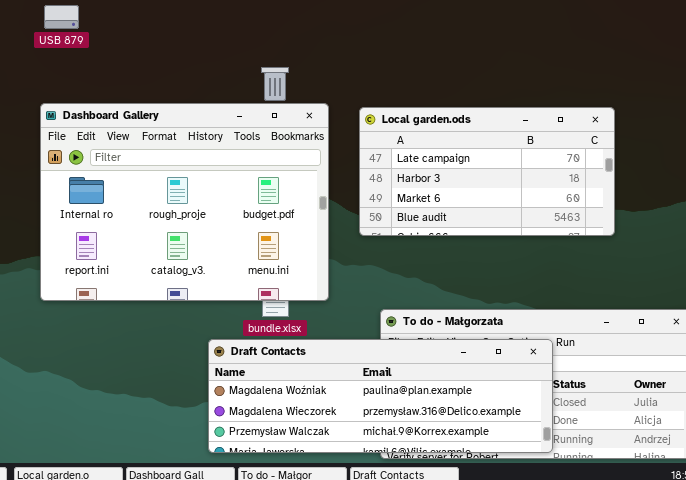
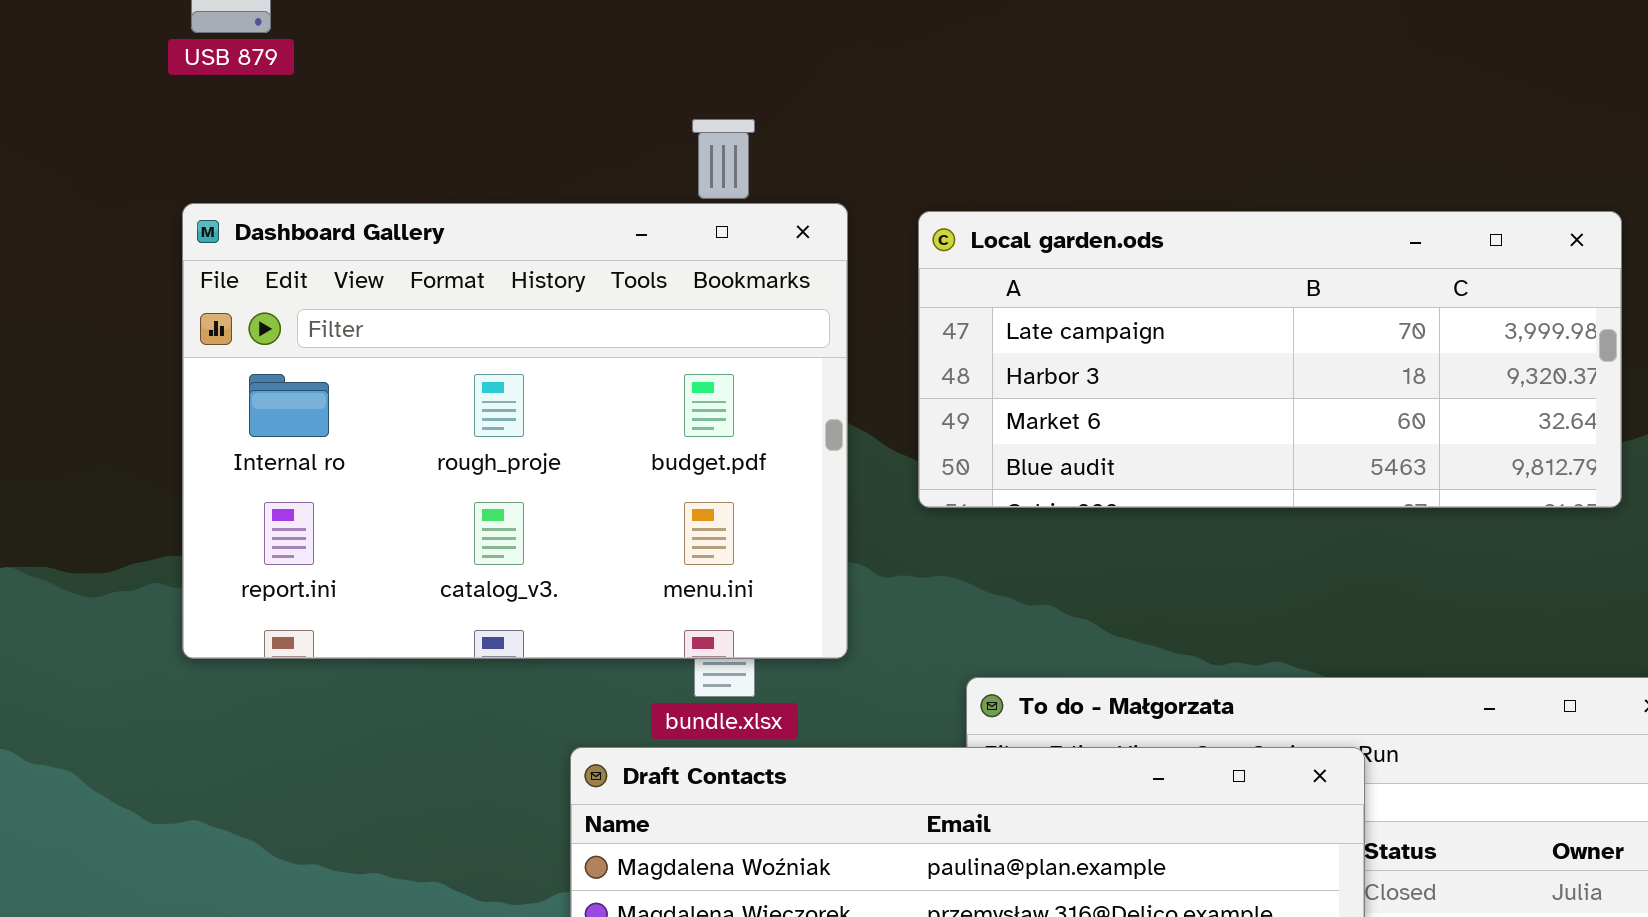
Local garden.ods: [359,107,615,236] -> [918,211,1622,508], resized

